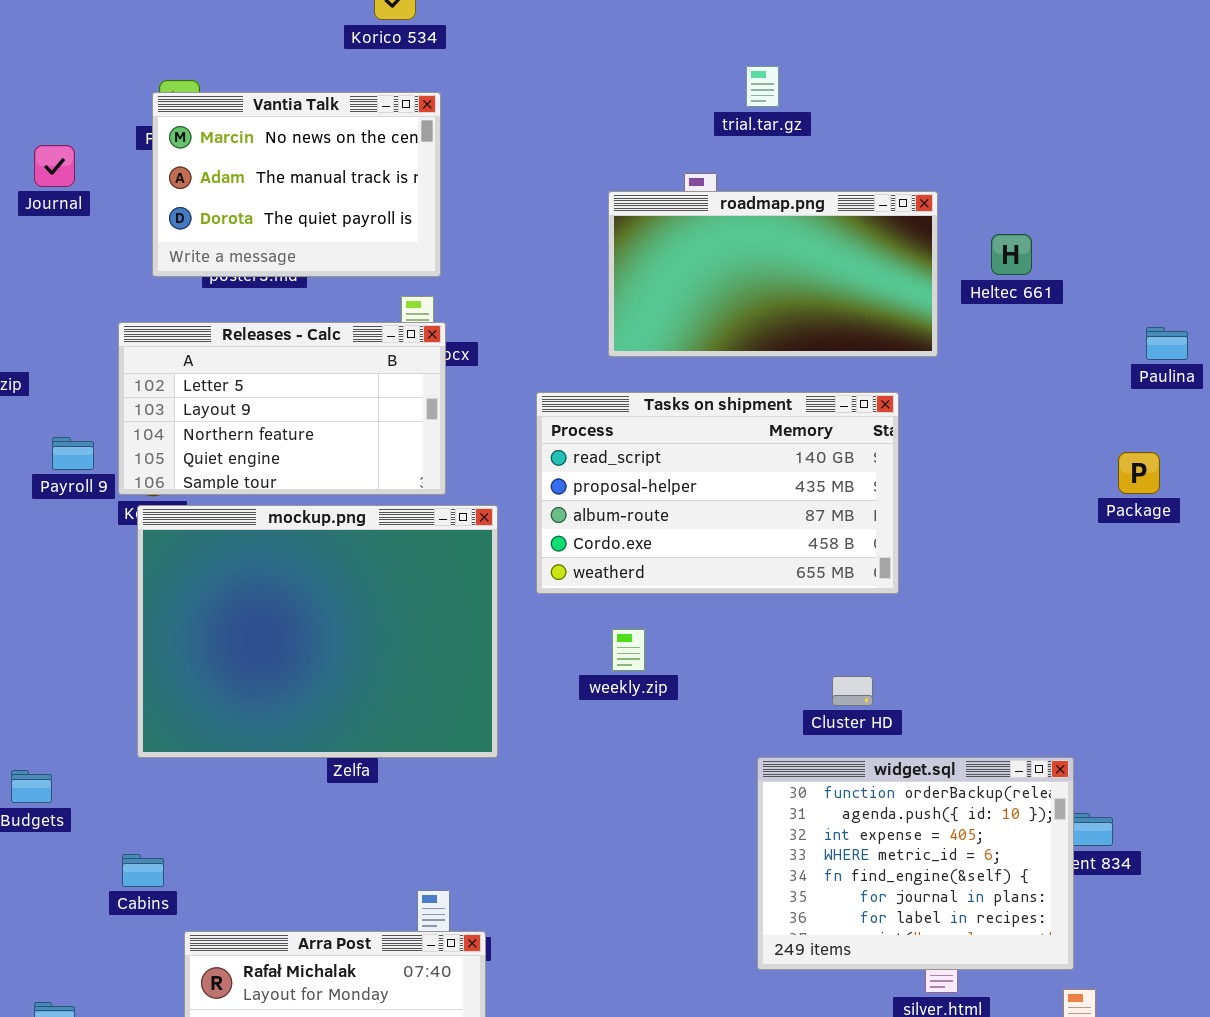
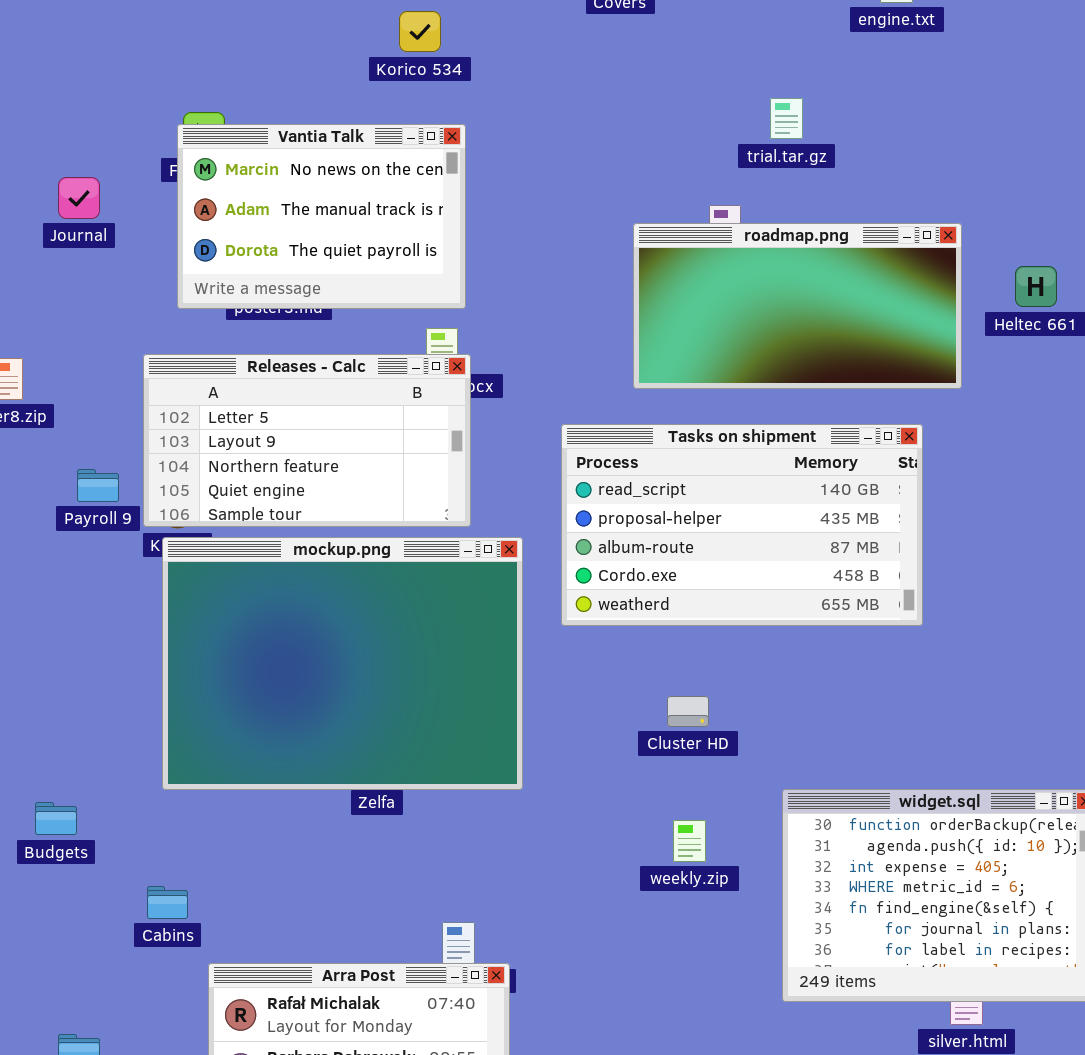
weekly.zip: [612,629,645,671] -> [673,820,706,862], moved
Cluster HD: [832,676,873,706] -> [667,696,709,727], moved

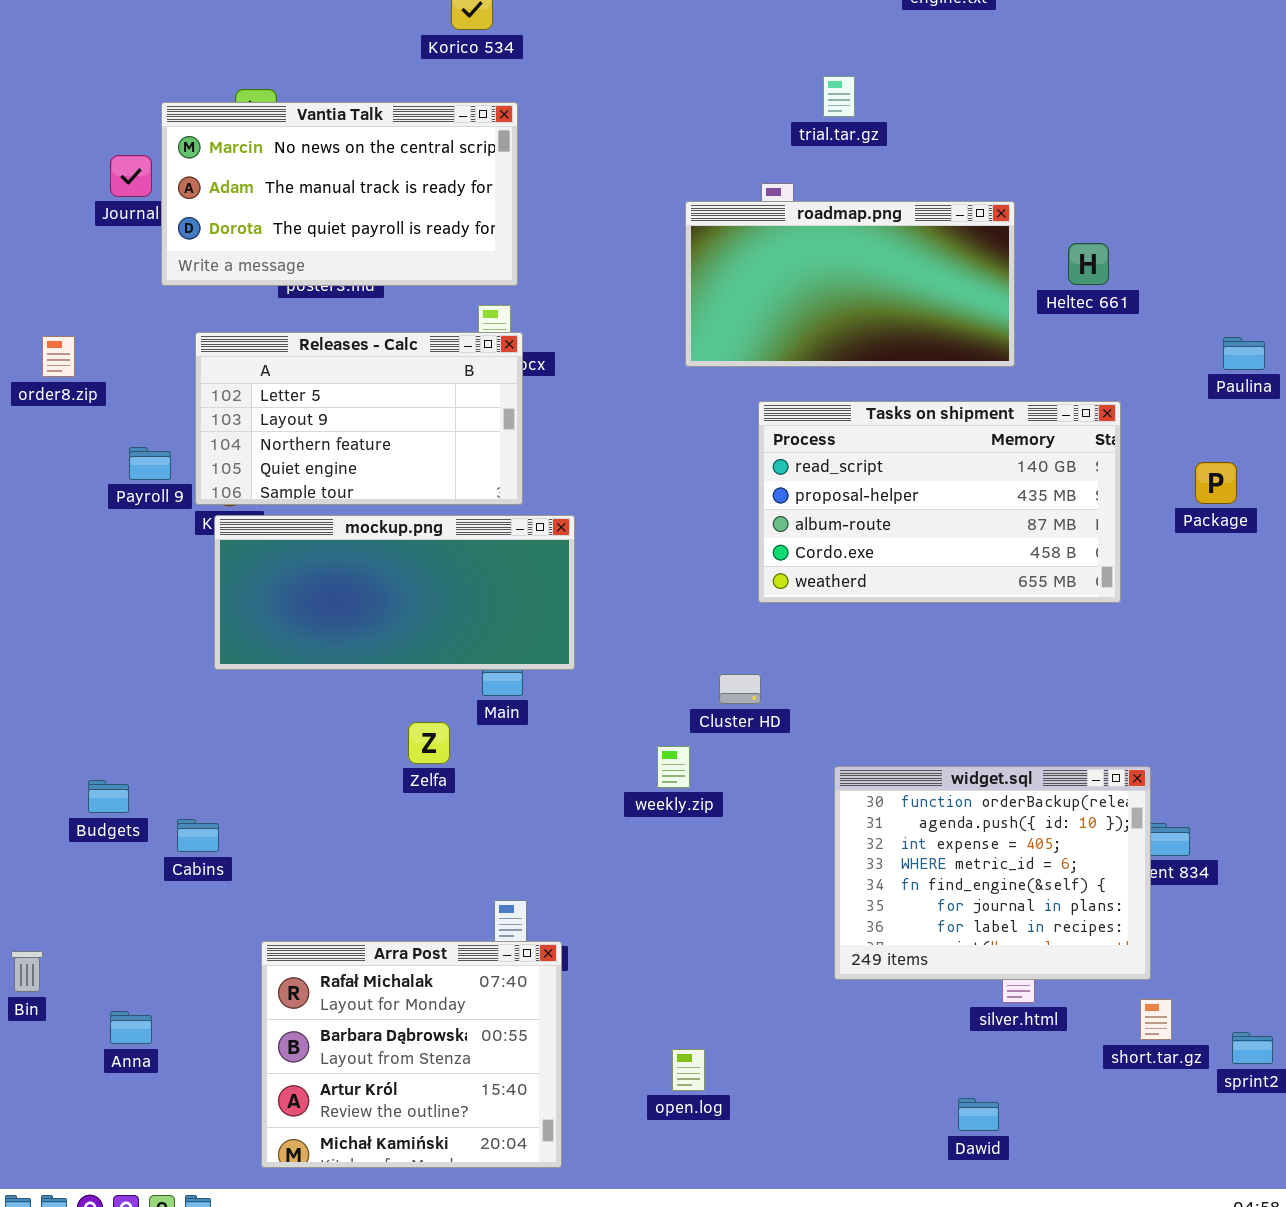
Vantia Talk: [177,124,466,309] -> [161,102,518,286], resized
Tasks on shipment: [561,424,923,626] -> [758,401,1121,603], moved
mockup.png: [162,537,523,790] -> [214,515,575,670], resized
weekly.zip: [673,820,706,862] -> [657,746,690,788], moved
Cabins: [147,886,188,919] -> [177,819,219,852], moved

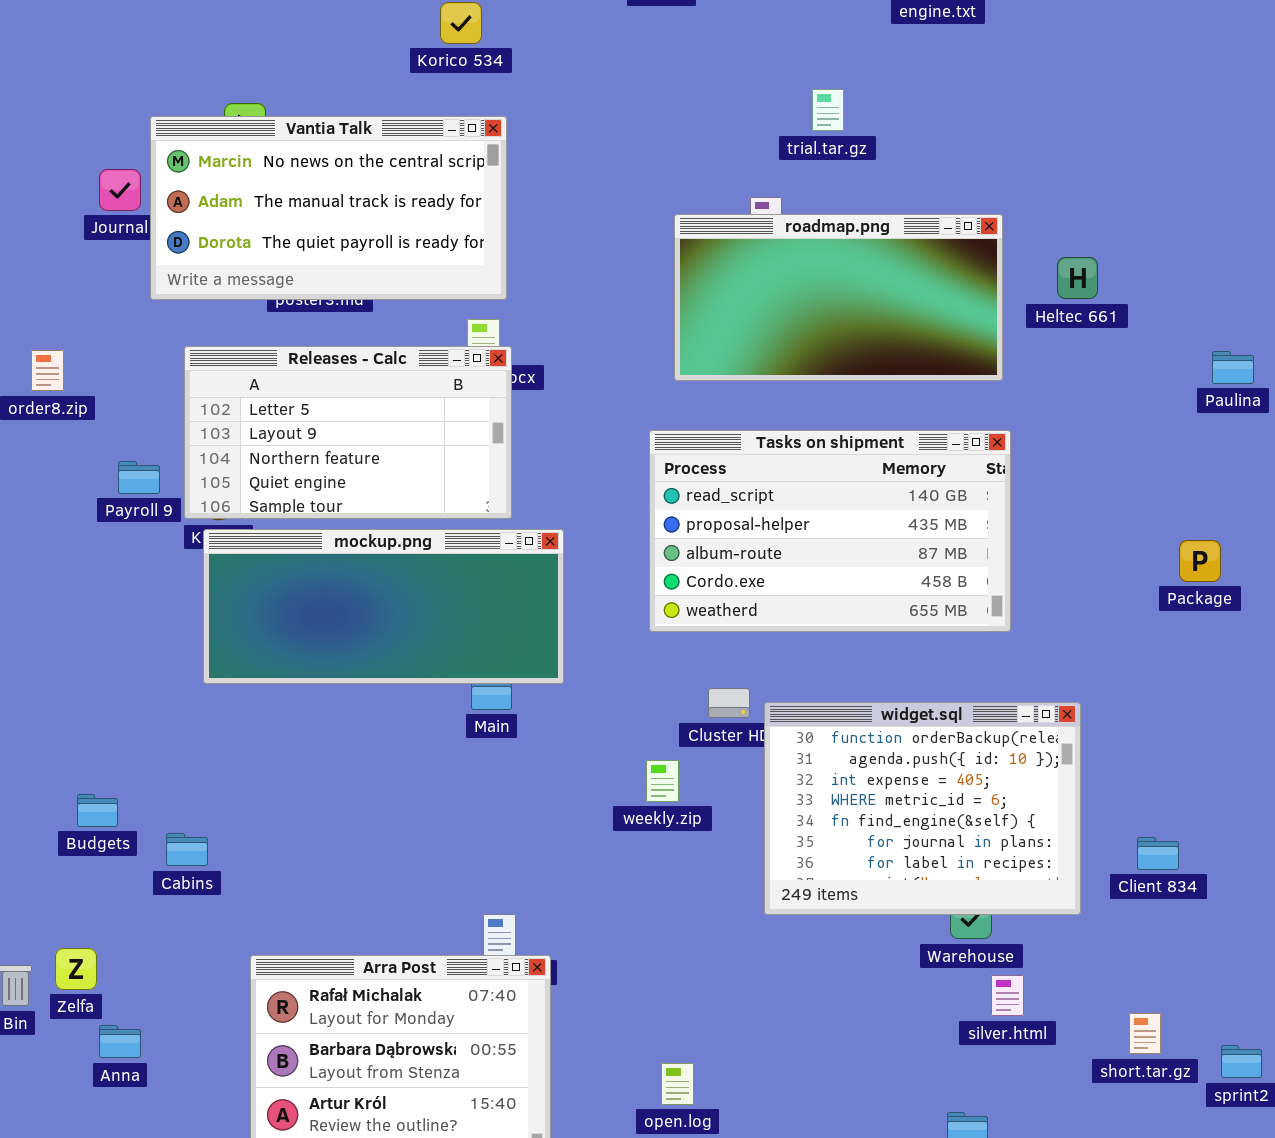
Tasks on shipment: [758,401,1121,603] -> [649,430,1011,632], moved
Package: [1195,462,1237,504] -> [1179,540,1221,582], moved
Zelfa: [408,722,450,764] -> [55,948,97,990], moved
widget.sql: [834,766,1151,980] -> [764,702,1081,915], moved

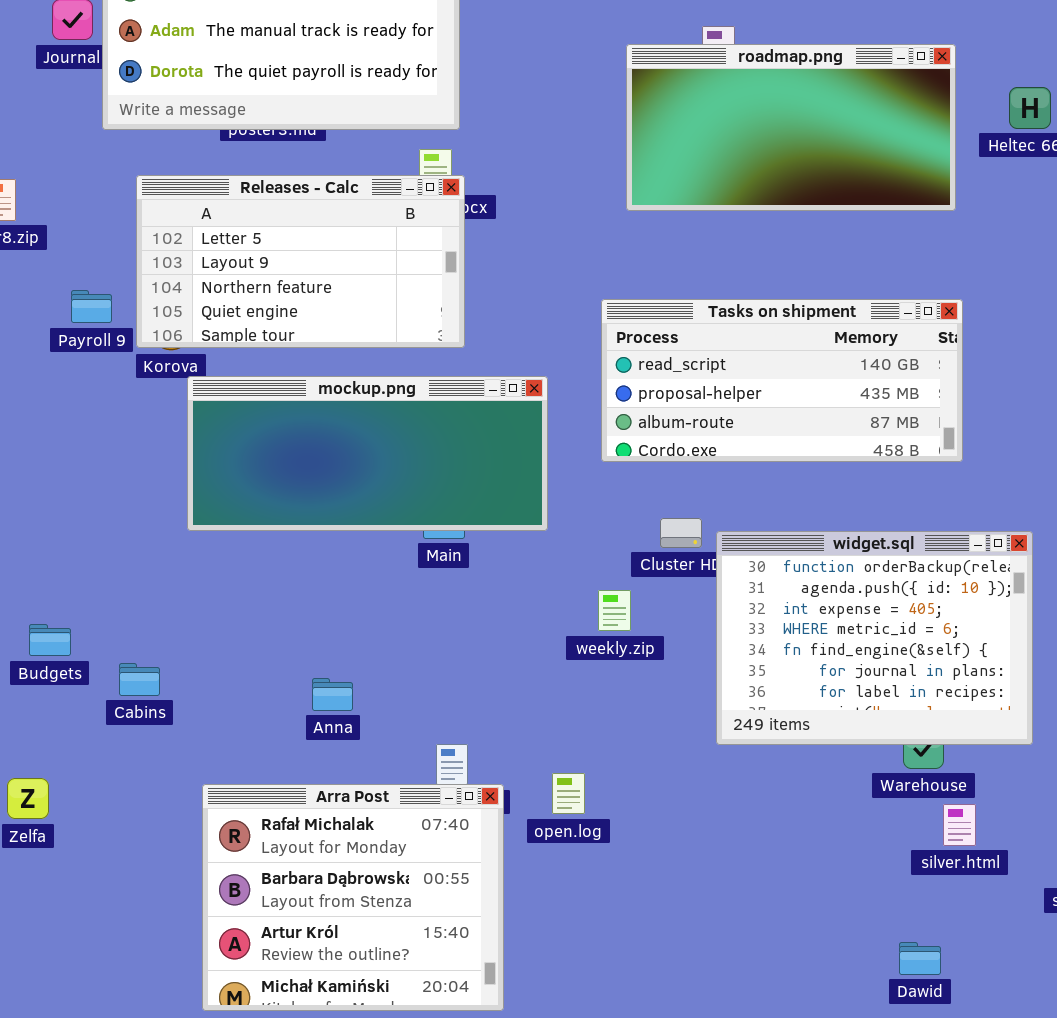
Tasks on shipment: [649,430,1011,632] -> [601,299,963,462], resized
mockup.png: [203,529,564,684] -> [187,376,548,531], moved
Anna: [99,1025,141,1058] -> [312,678,353,711], moved
open.log: [661,1063,694,1105] -> [552,773,585,814], moved

